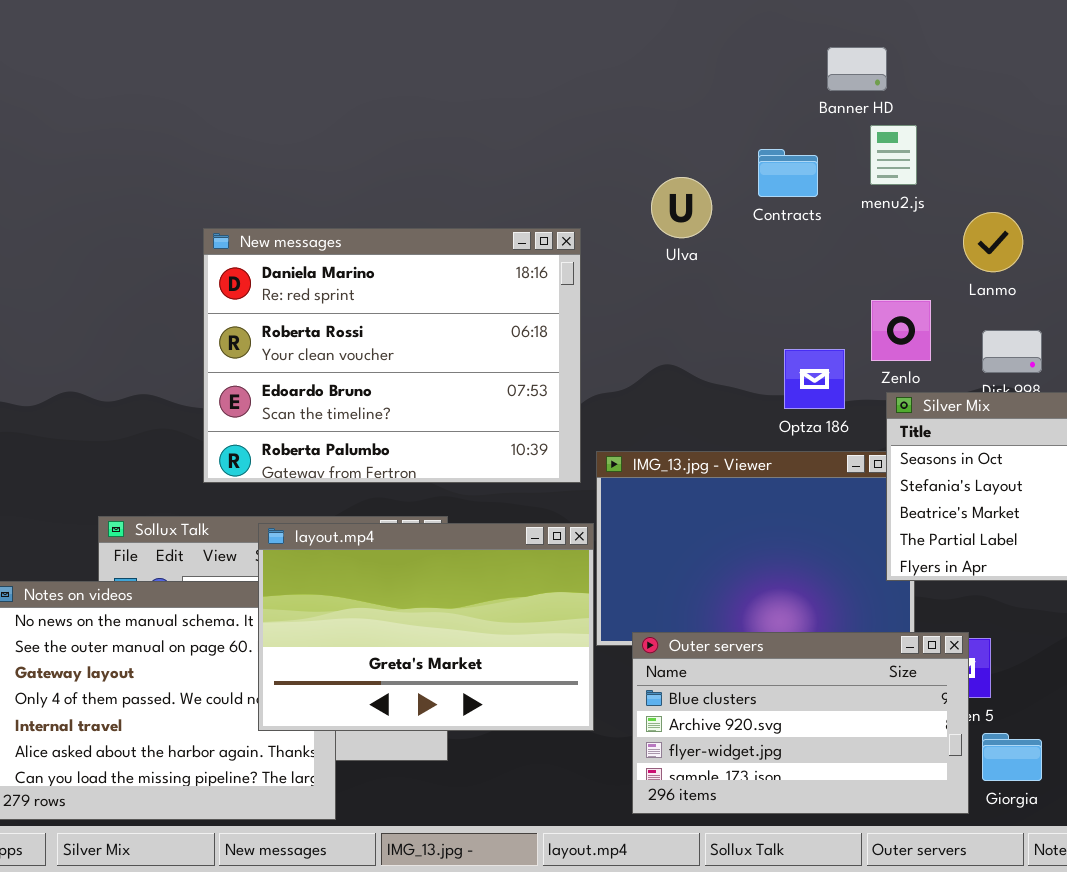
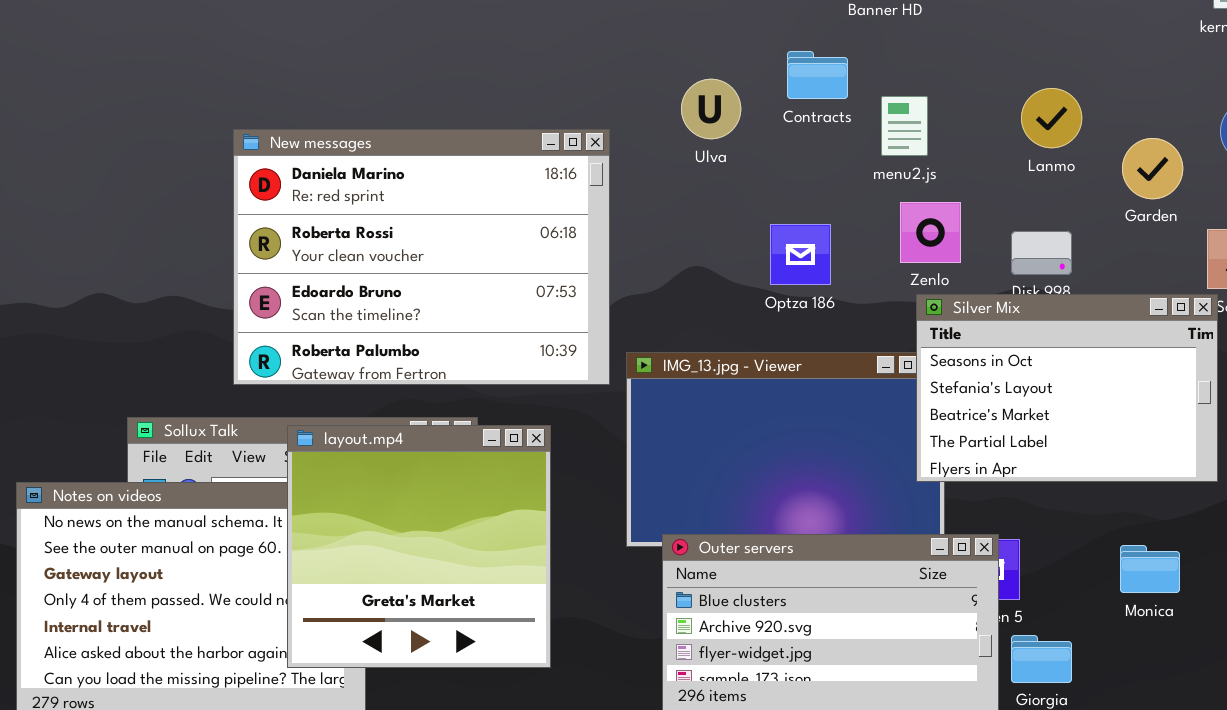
menu2.js: [870,125,917,185] -> [881,96,928,156], moved
Lanmo: [963,212,1023,272] -> [1021,88,1082,148], moved
Optza 186: [784,349,845,409] -> [770,224,831,285], moved
layout.mp4: [258,523,594,731] -> [287,425,551,668], resized

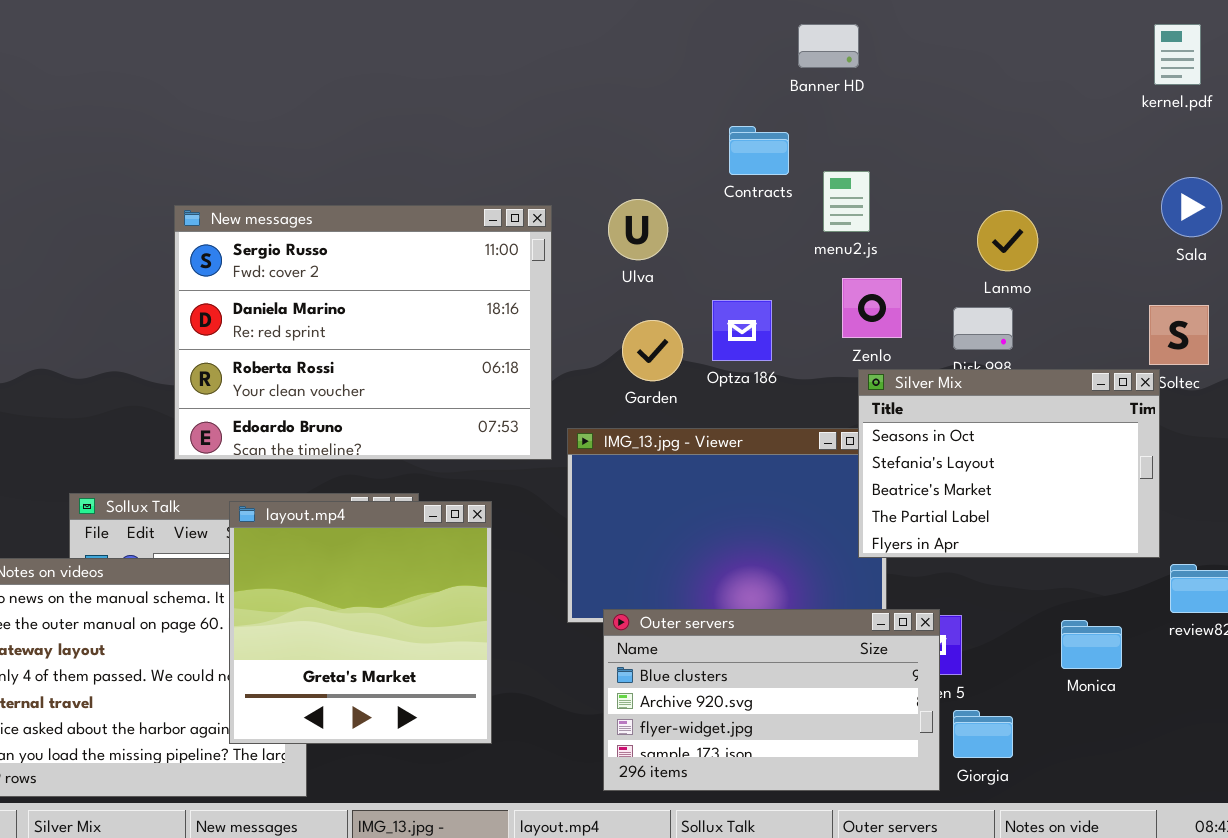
Ulva: [681,79,741,139] -> [608,199,668,260], moved
Lanmo: [1021,88,1082,148] -> [977,210,1038,271], moved
New messages: [233,129,610,385] -> [174,205,552,460], scrolled up 1 row
Garden: [1122,138,1183,199] -> [622,320,683,381], moved

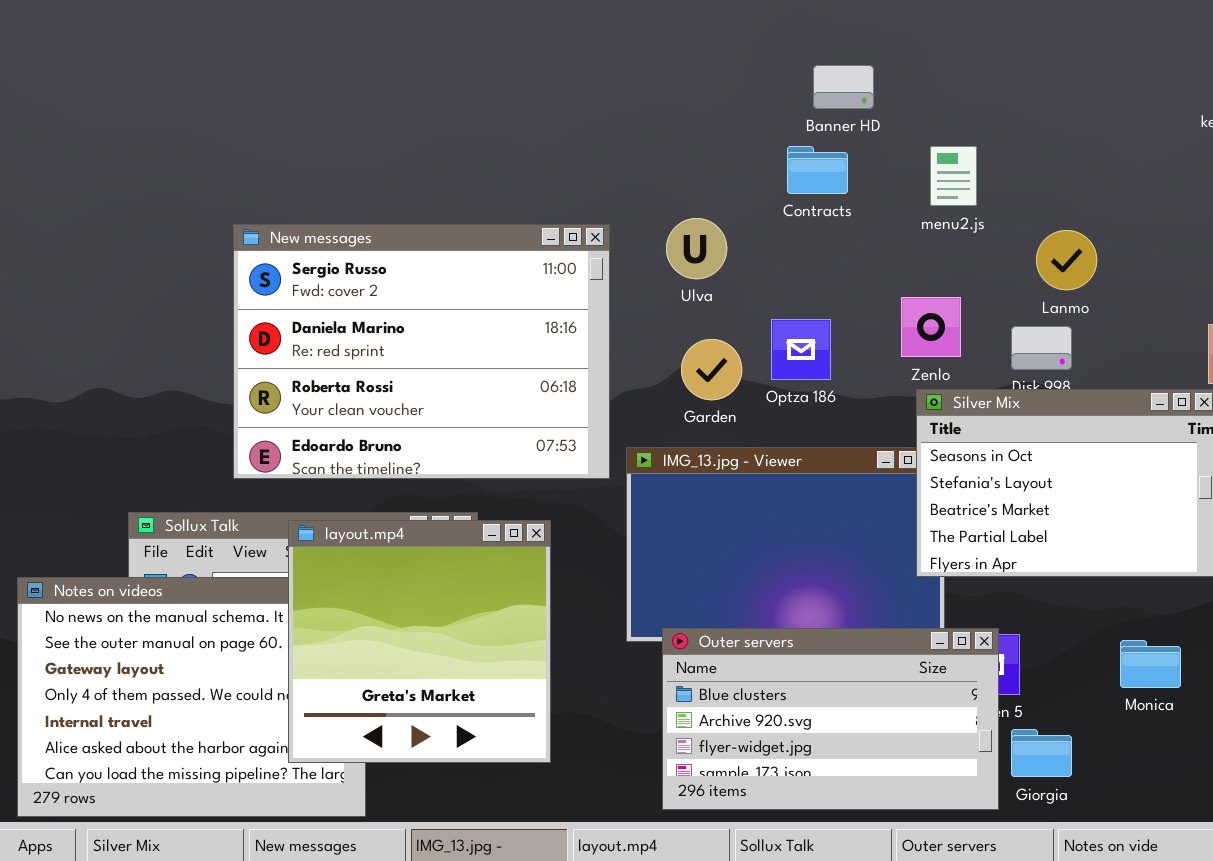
Banner HD: [798,24,859,68] -> [813,65,874,109], moved
menu2.js: [823,171,870,232] -> [930,146,977,206], moved

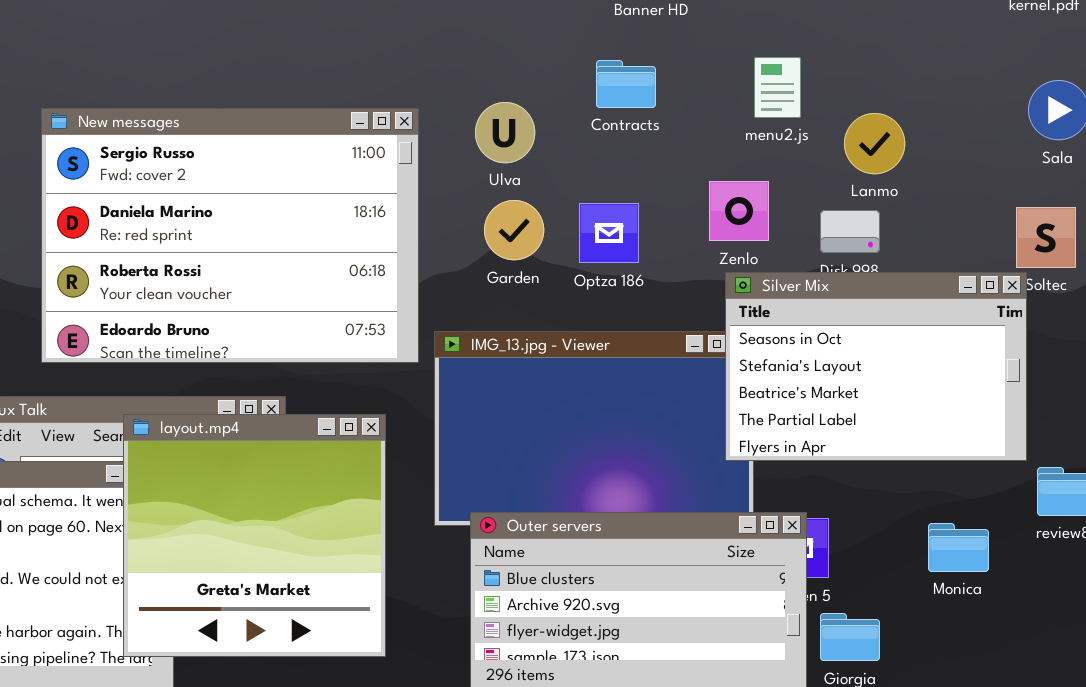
Contracts: [787,146,848,194] -> [596,60,656,108], moved
menu2.js: [930,146,977,206] -> [754,57,801,118], moved
Garden: [681,339,742,400] -> [484,200,544,260], moved
layout.mp4: [288,520,551,763] -> [123,414,386,657], moved

